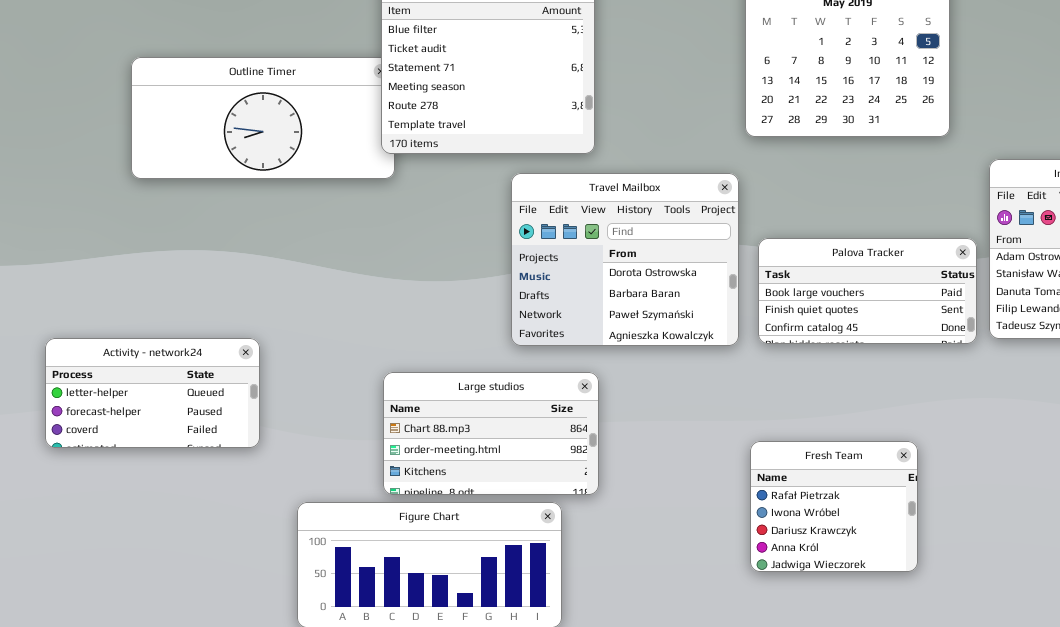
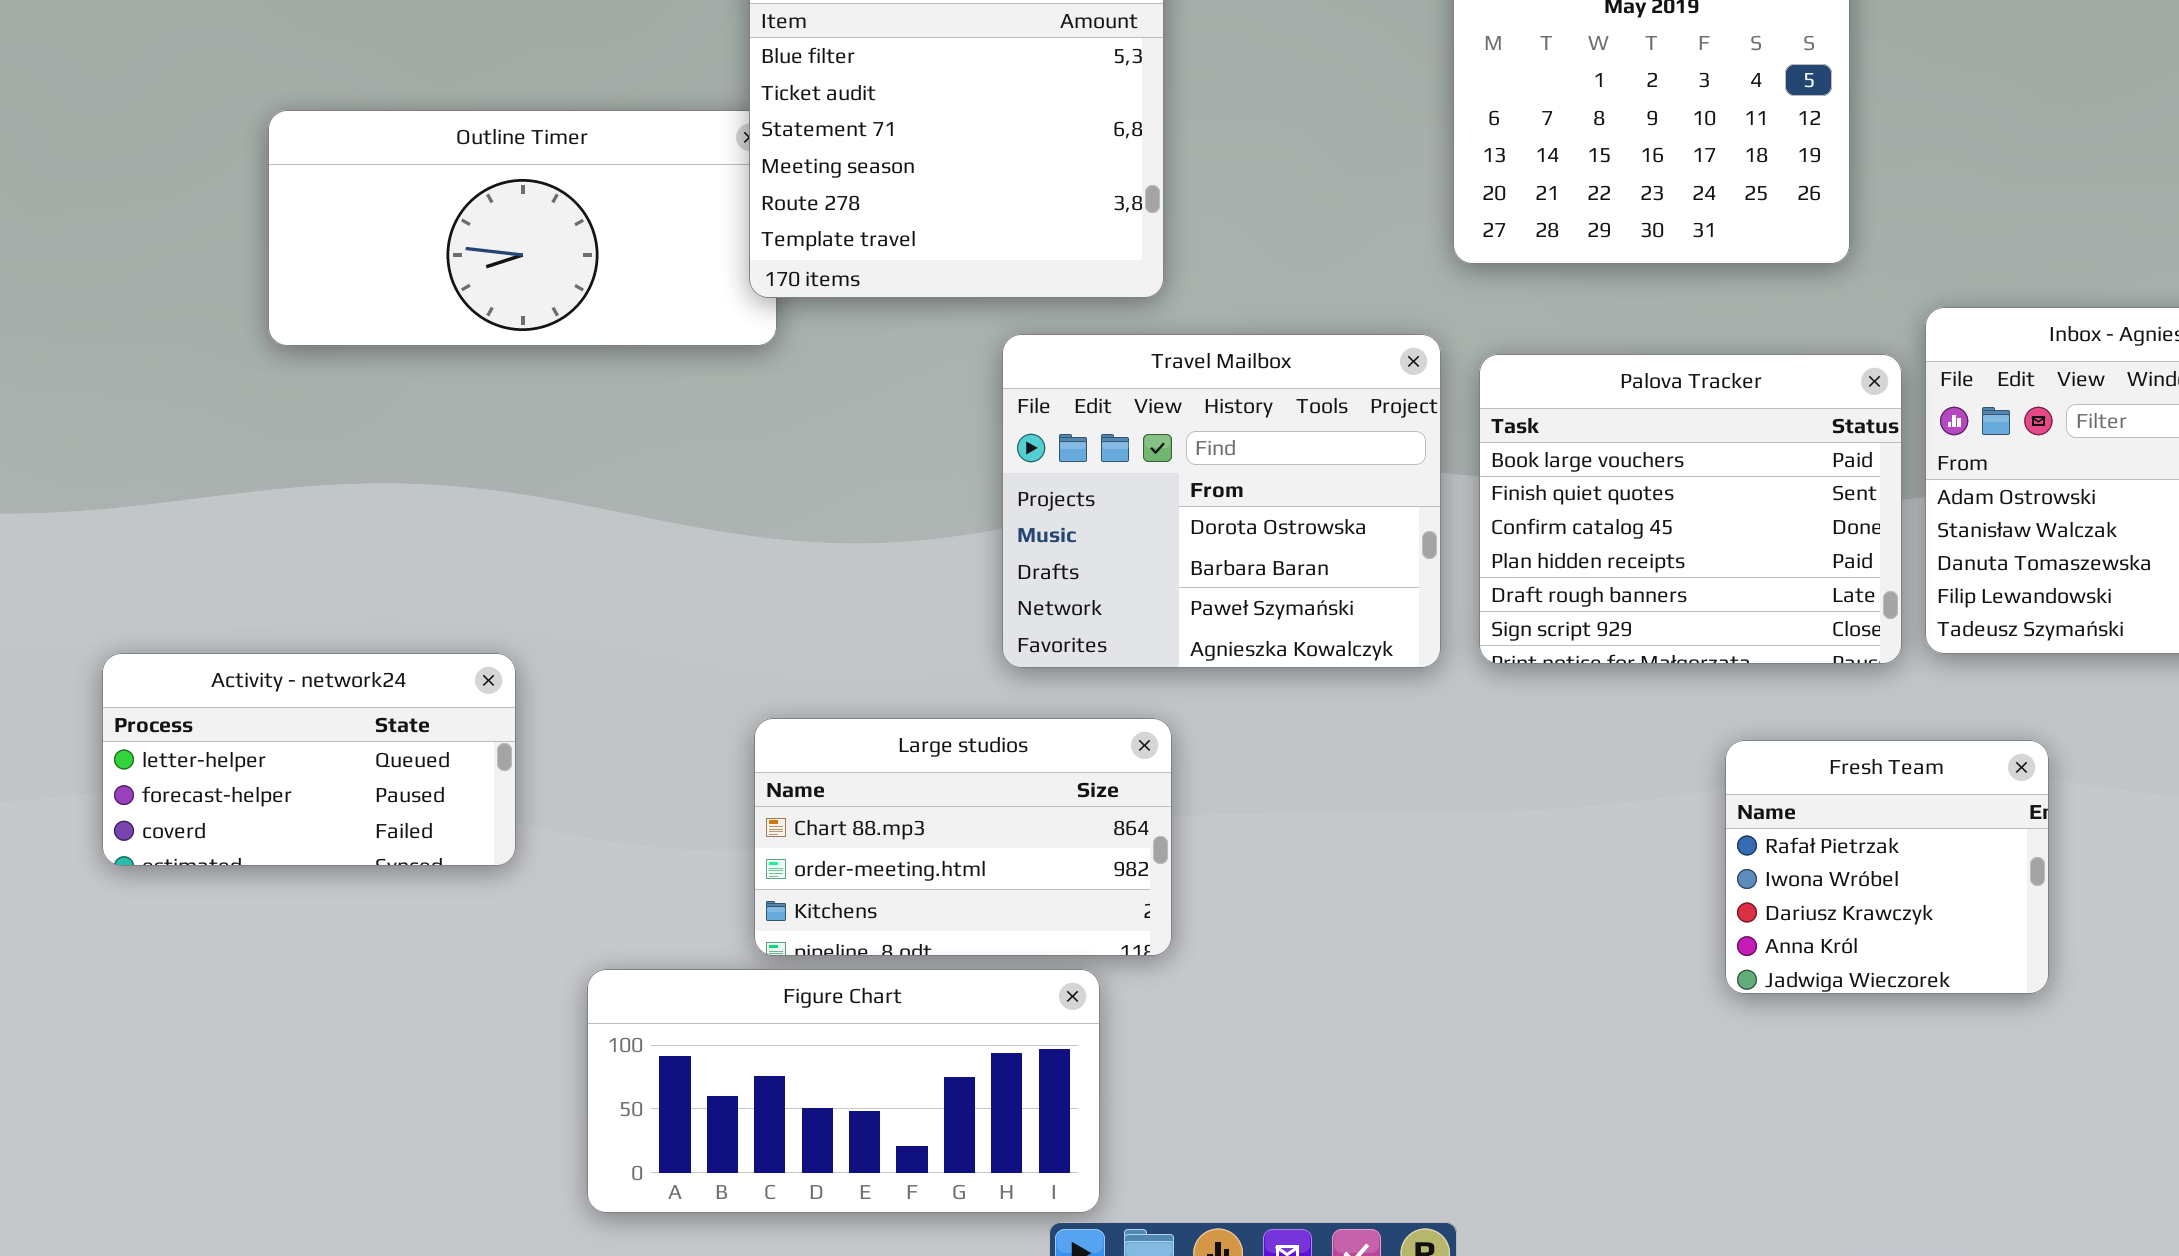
Palova Tracker: [758,238,977,344] -> [1479,354,1902,664], resized
Fresh Team: [750,441,918,572] -> [1725,740,2049,994], moved

